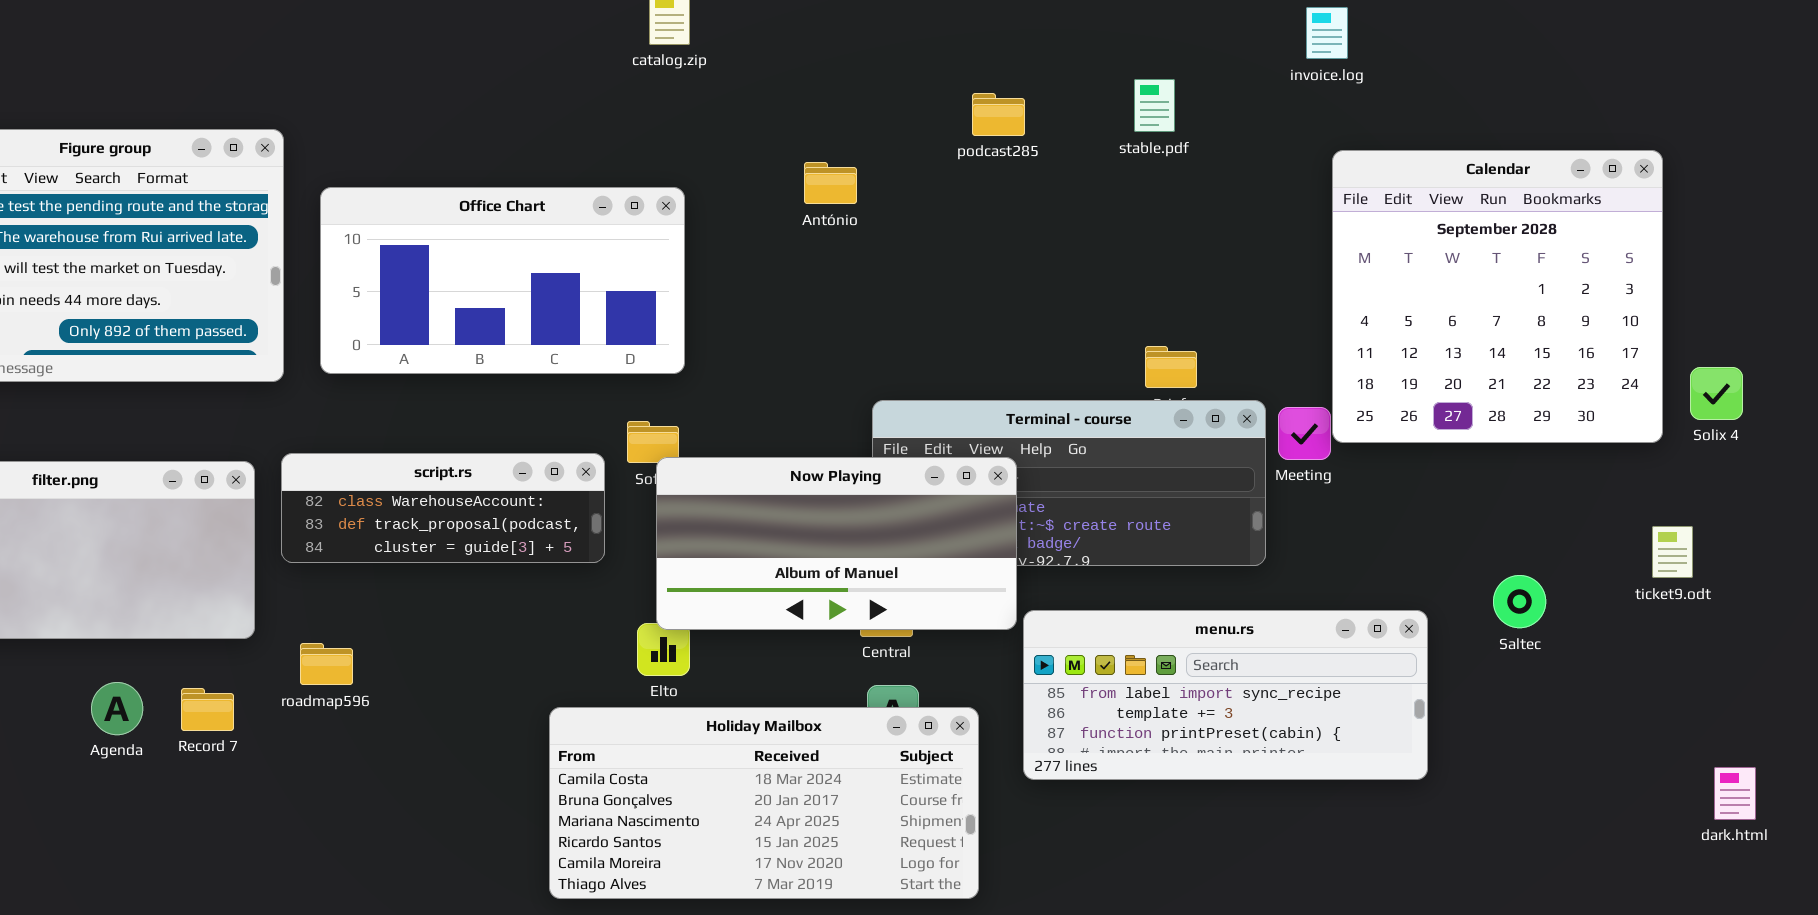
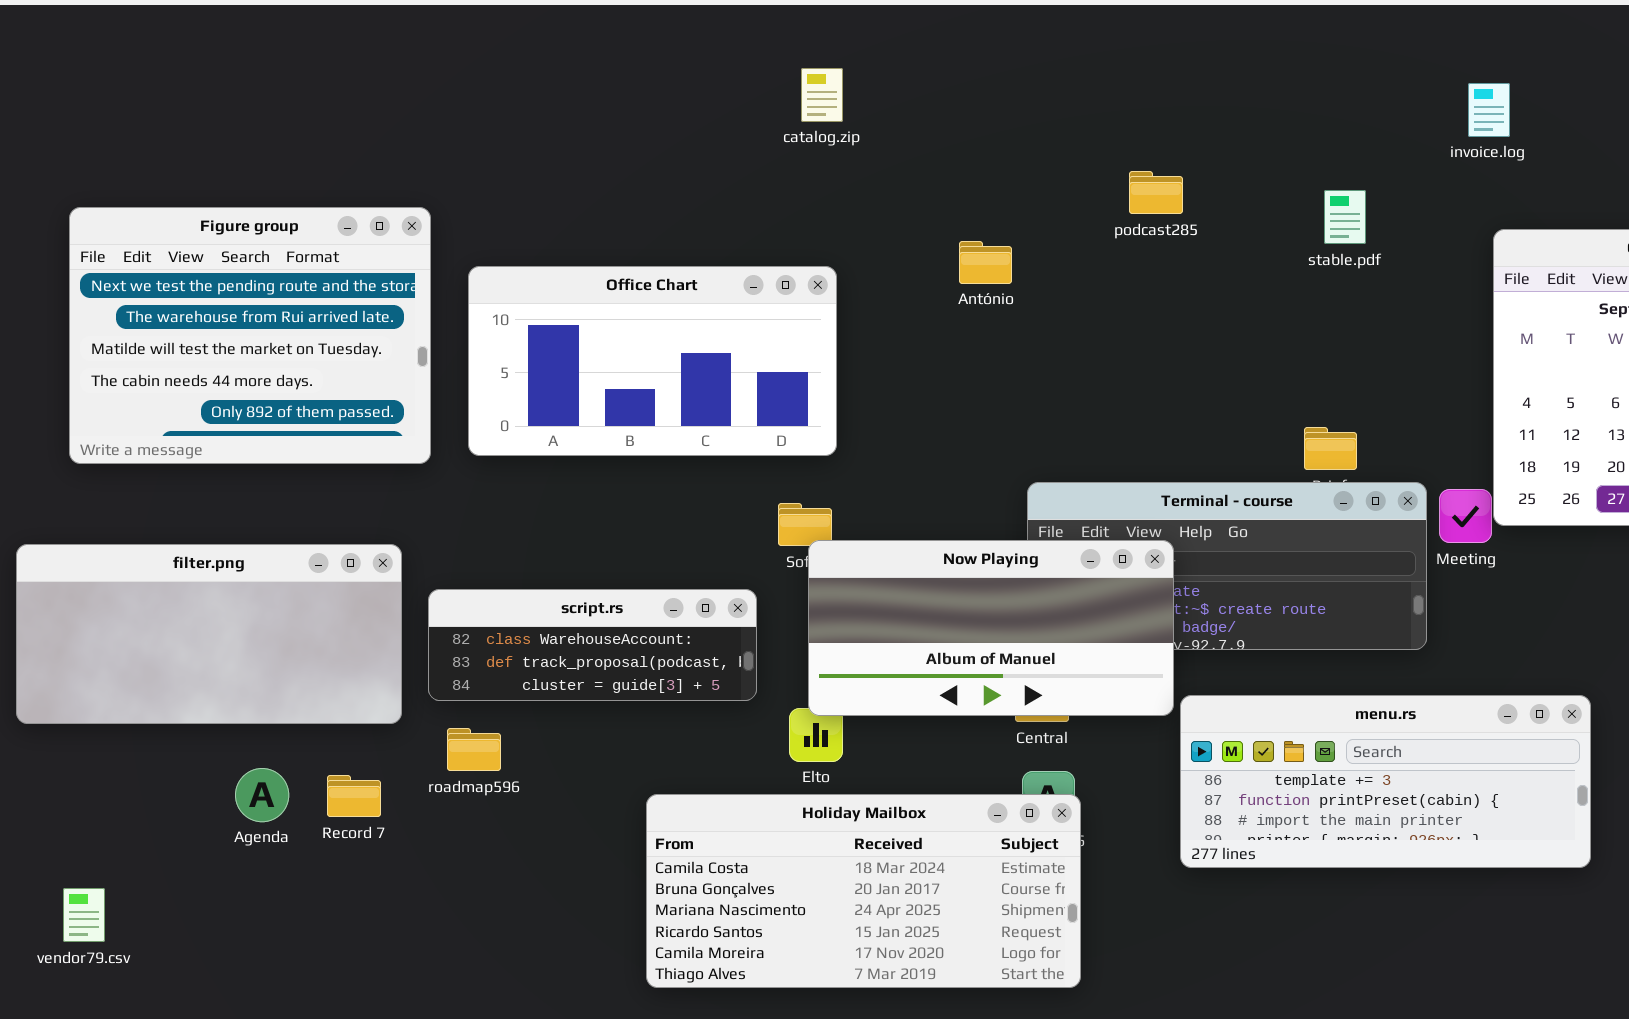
stable.pdf: [1134,79,1175,132] -> [1324,190,1366,244], moved
script.rs: [281,453,605,563] -> [428,589,757,701], moved
menu.rs: [1023,610,1428,780] -> [1180,695,1591,868], scrolled down 1 row
Holiday Mailbox: [549,707,979,899] -> [646,794,1081,988], moved

